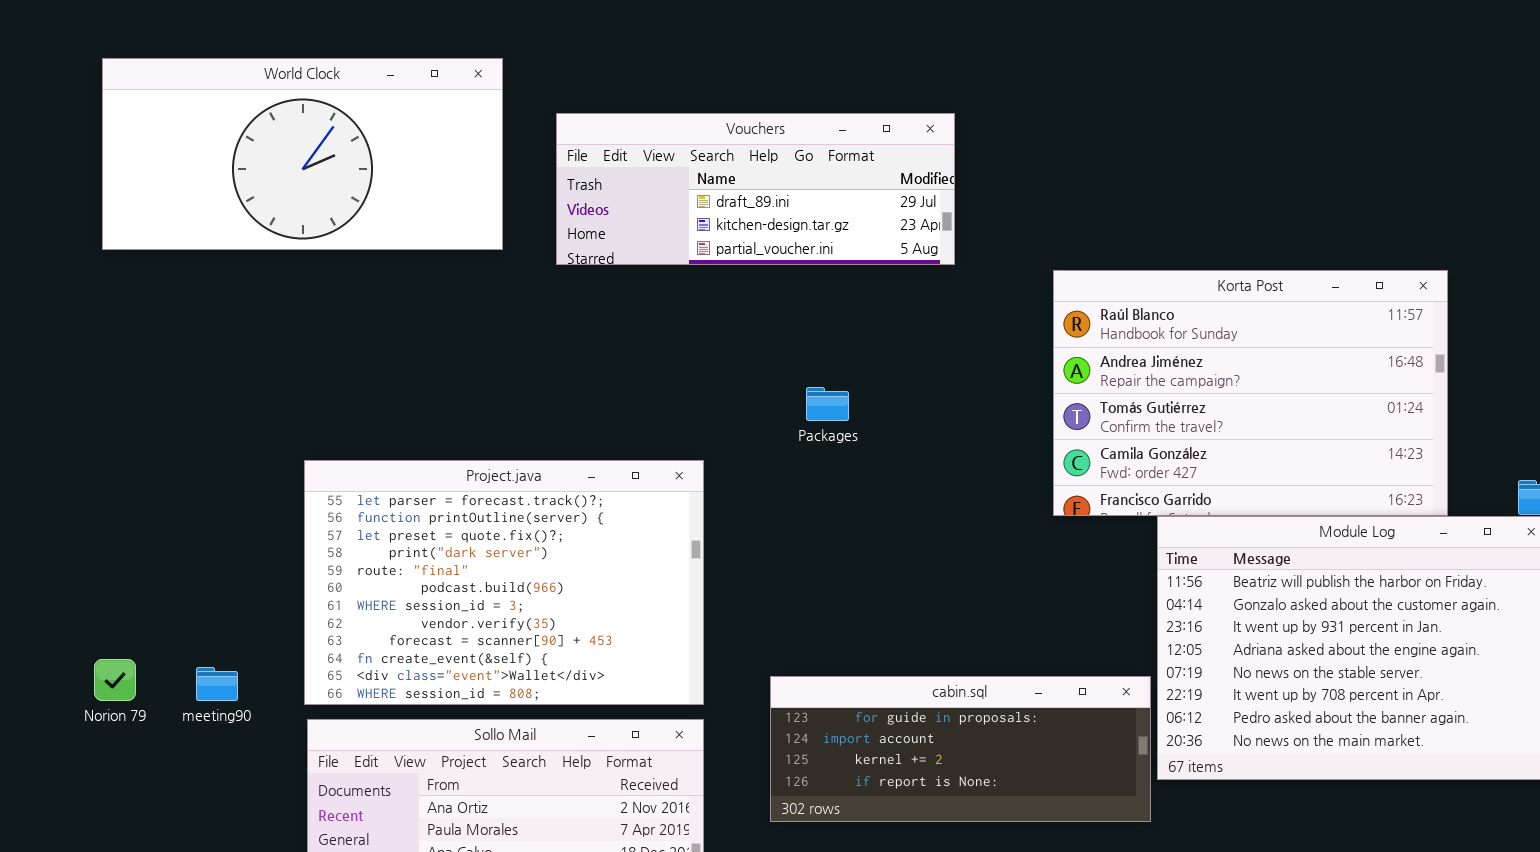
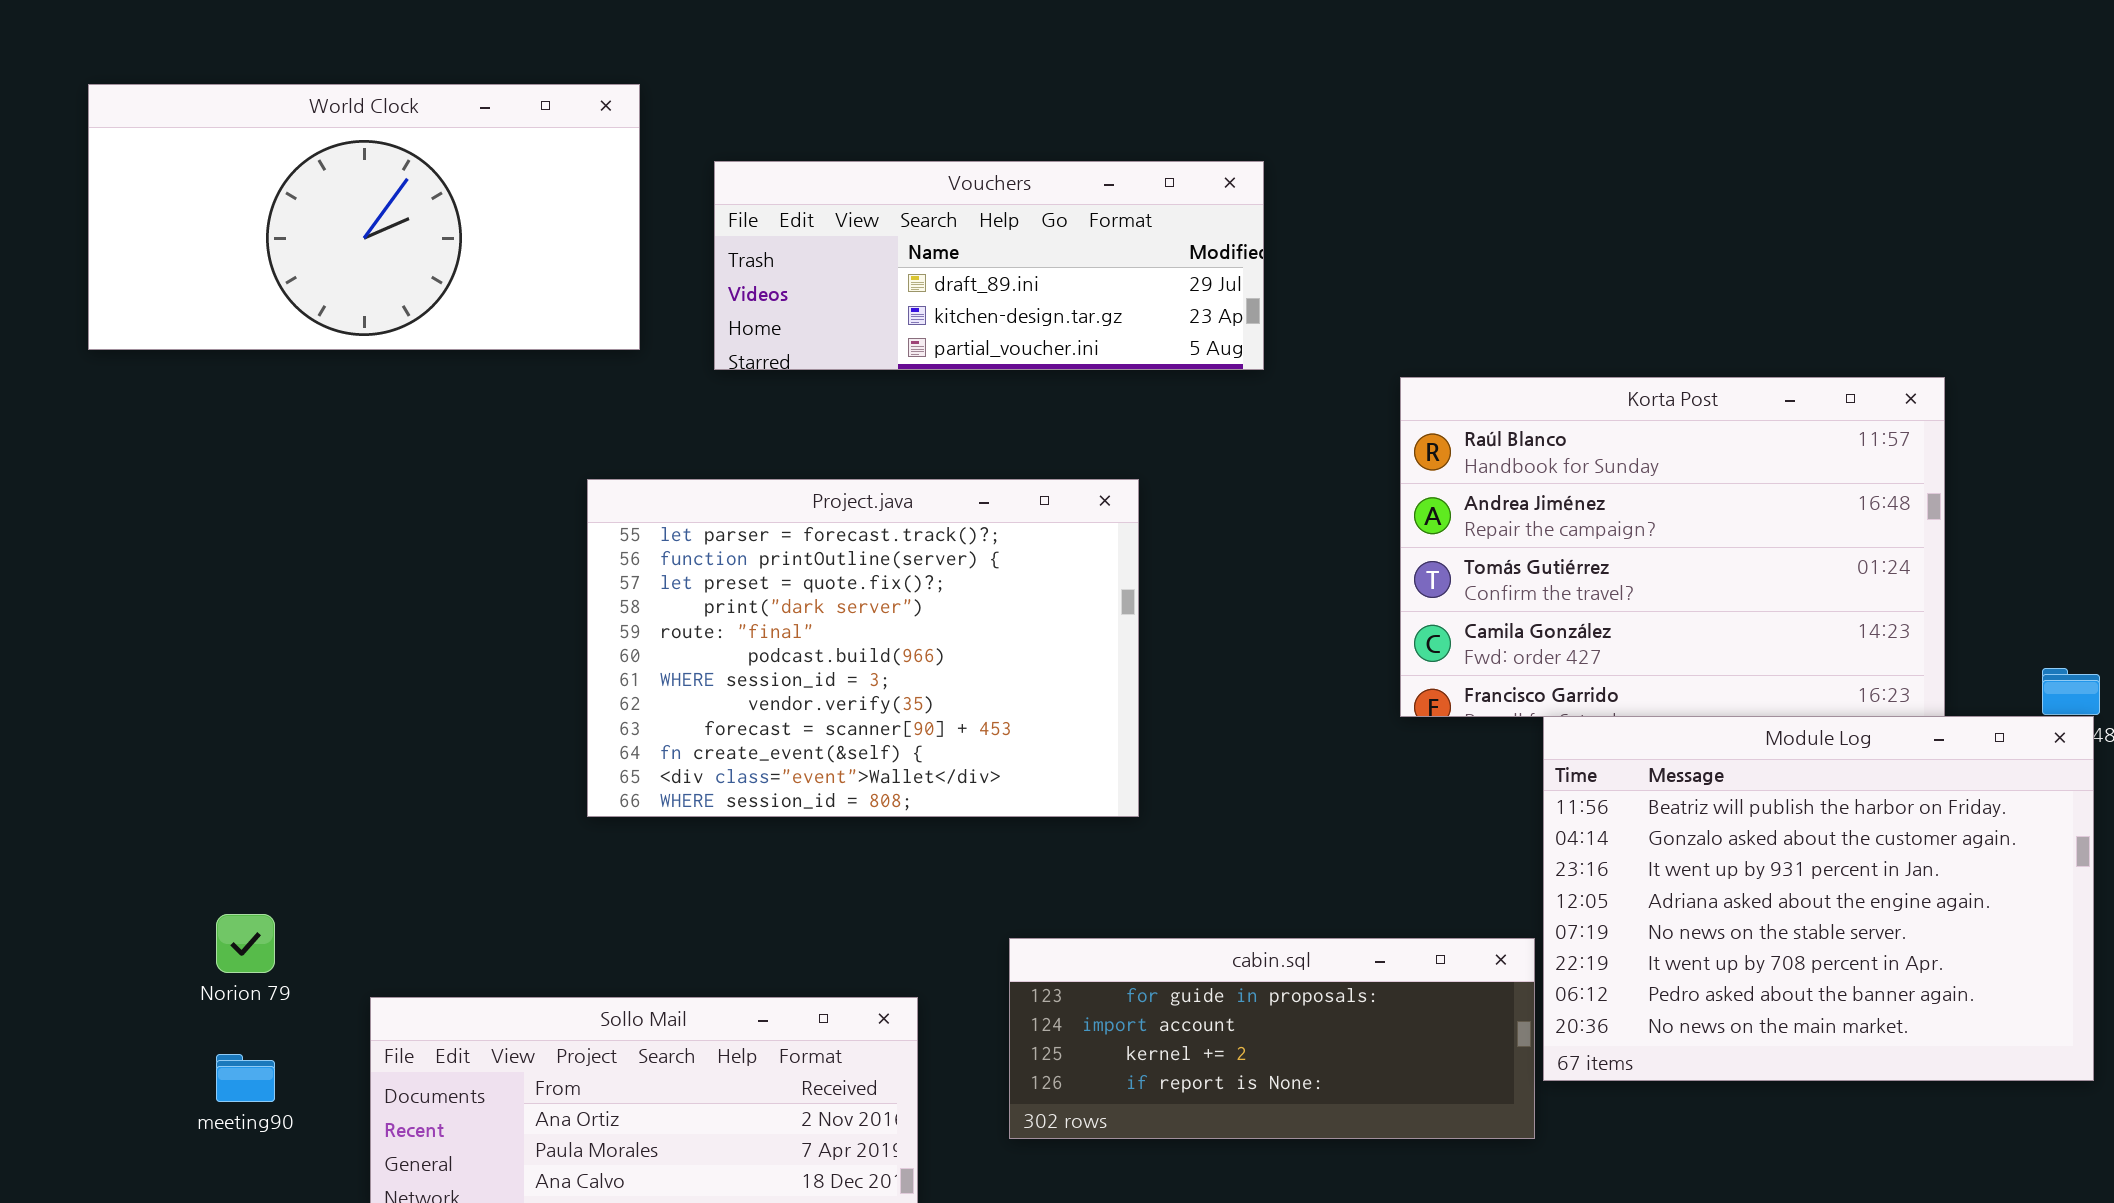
Project.java: [304,460,704,705] -> [587,479,1139,817], moved
Norion 79: [94,659,136,701] -> [216,914,275,973], moved
meeting90: [196,667,238,701] -> [216,1054,275,1102], moved

